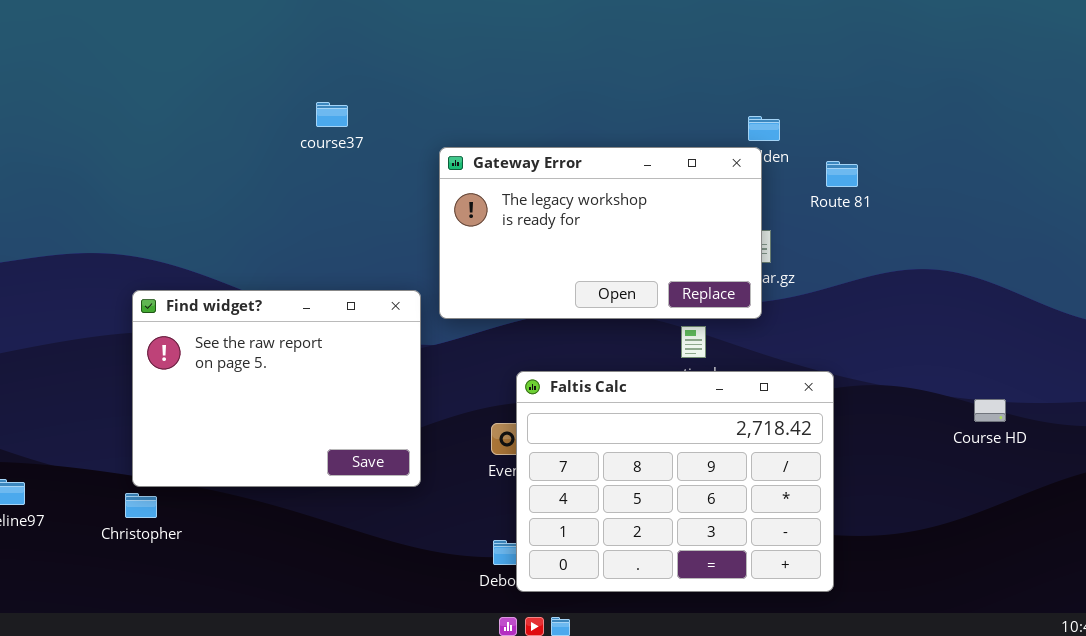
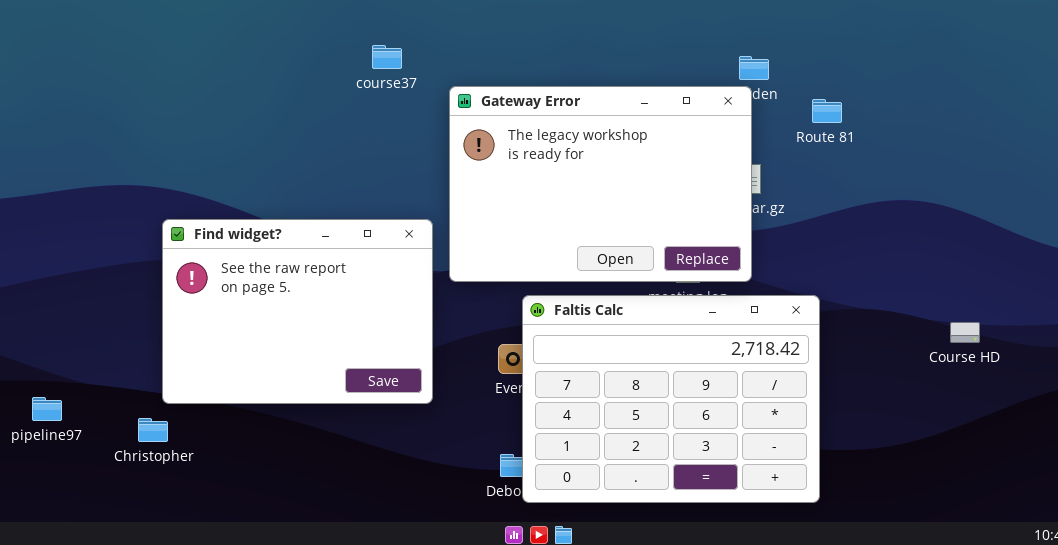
course37: [316,102,348,127] -> [372,45,402,69], moved
Gateway Error: [439,147,762,319] -> [449,86,752,282], resized
Christopher: [125,493,157,518] -> [138,418,168,442], moved

